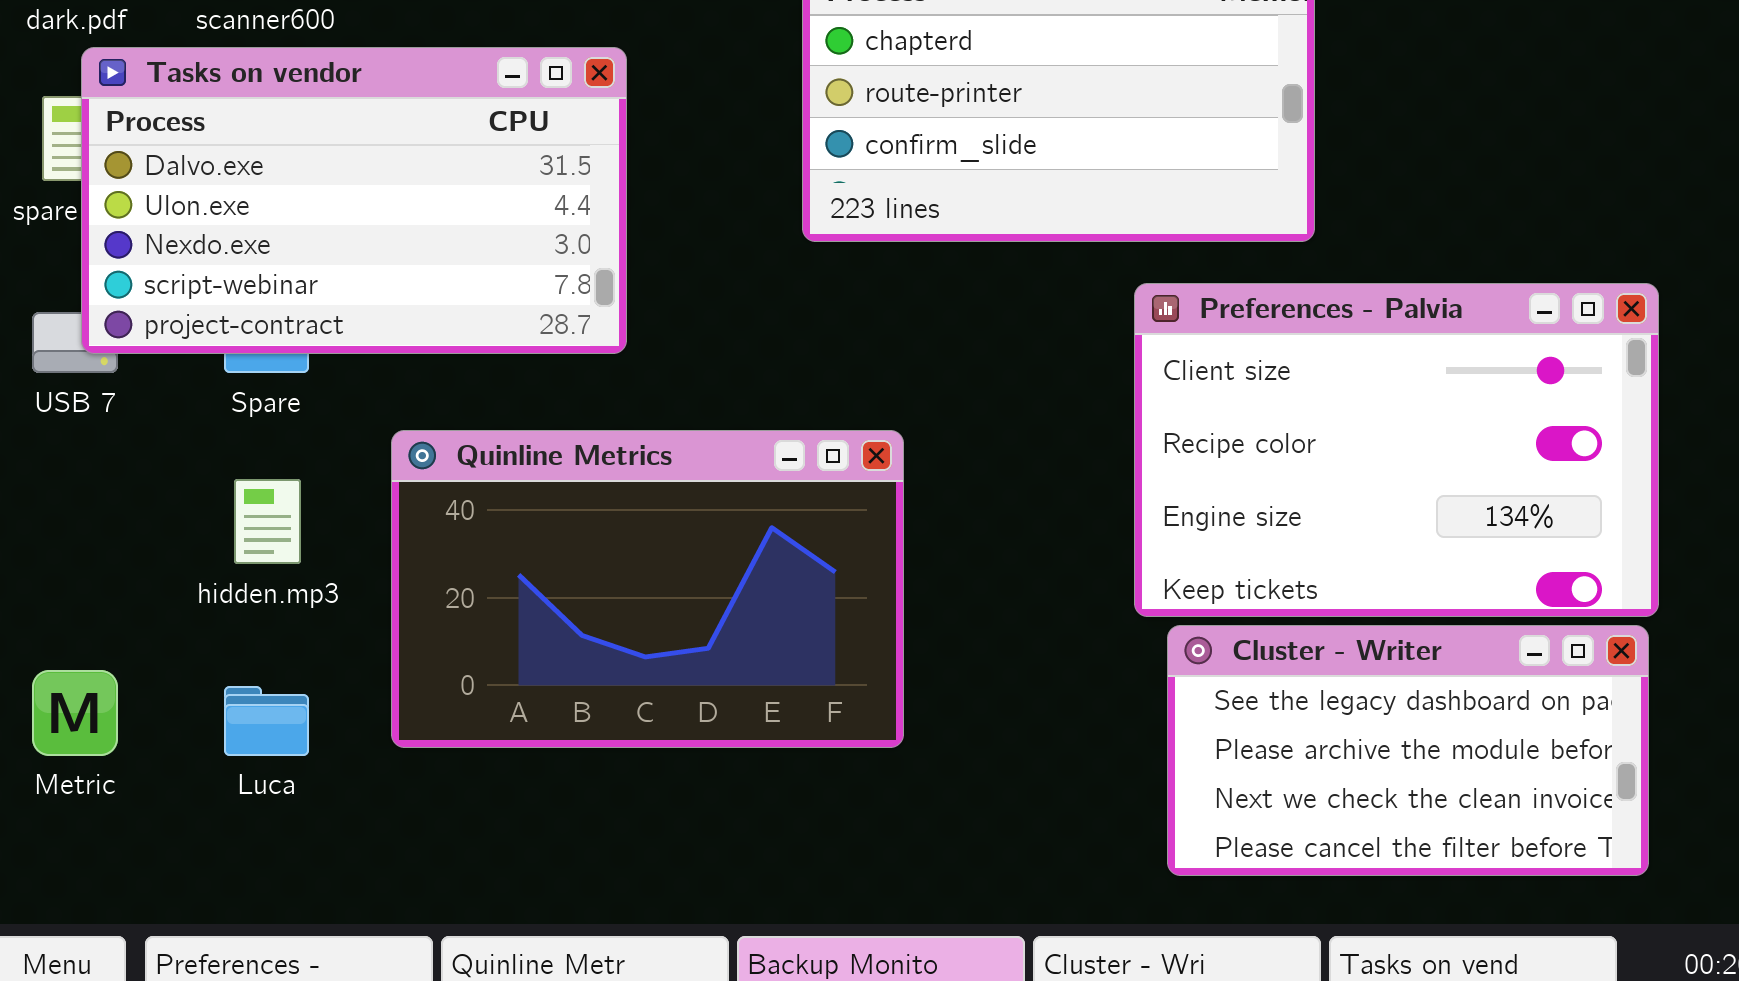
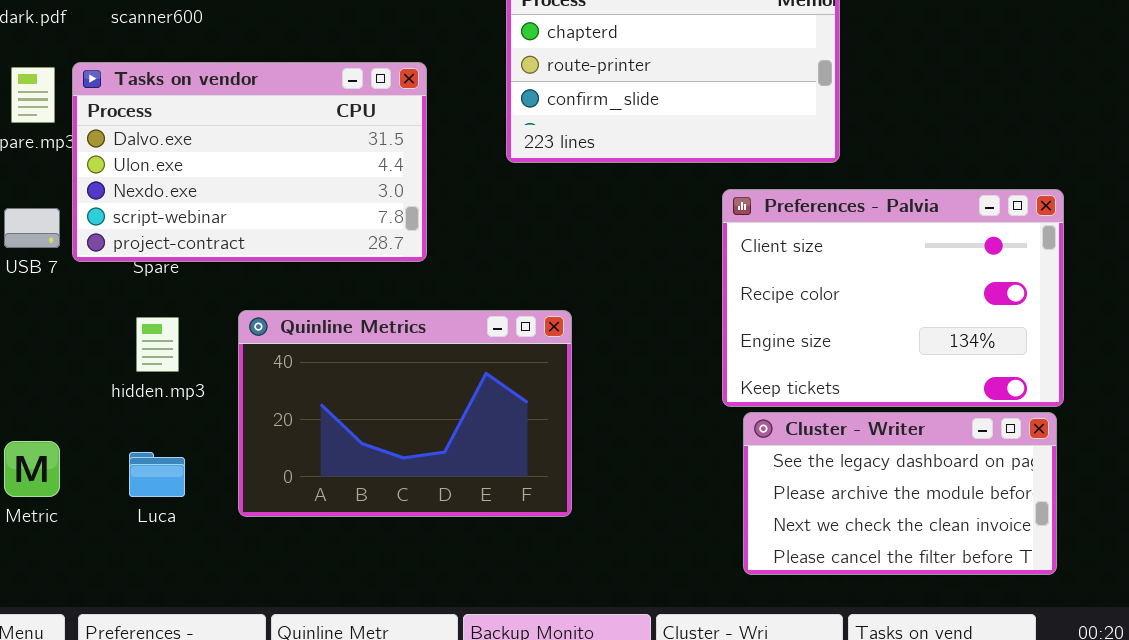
Tasks on vendor: [81,47,627,354] -> [72,62,427,262], moved
Quinline Metrics: [391,430,904,748] -> [238,310,572,517], moved

